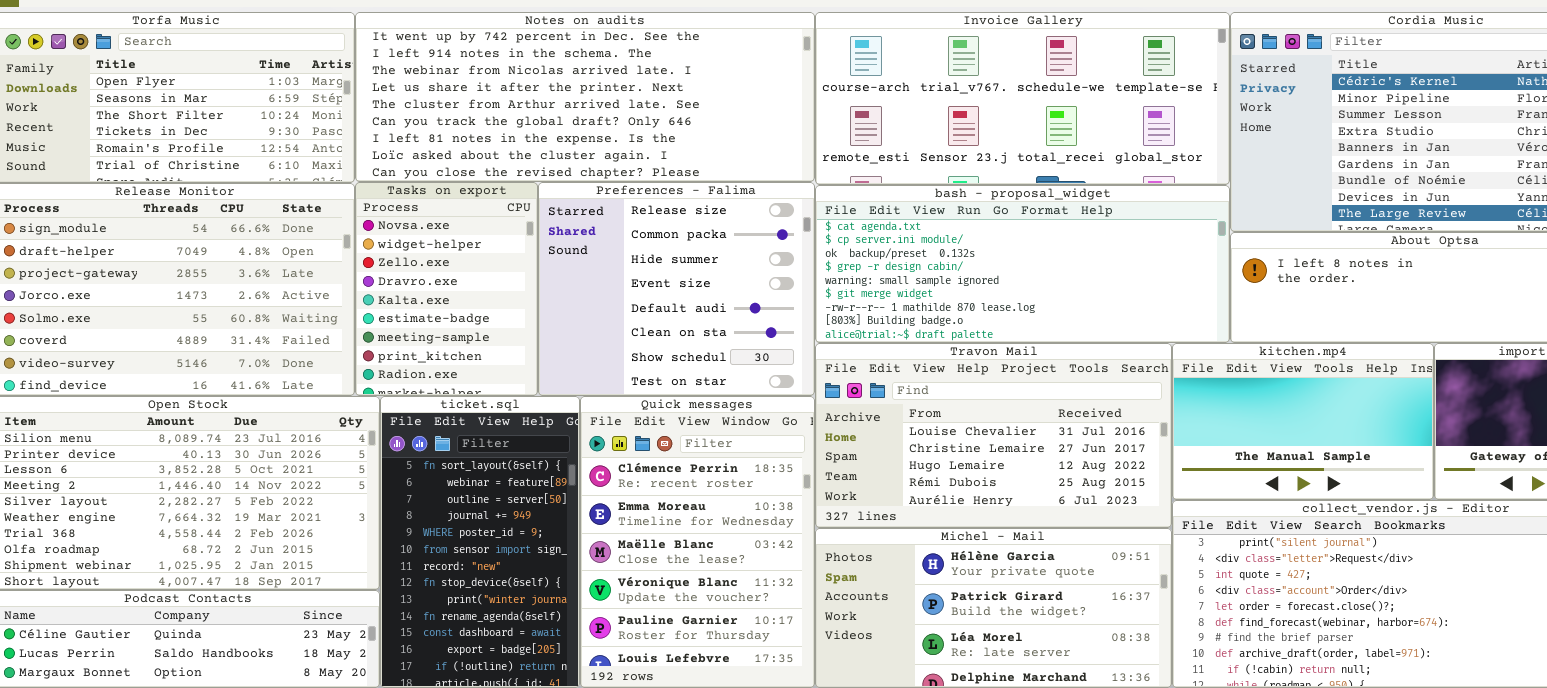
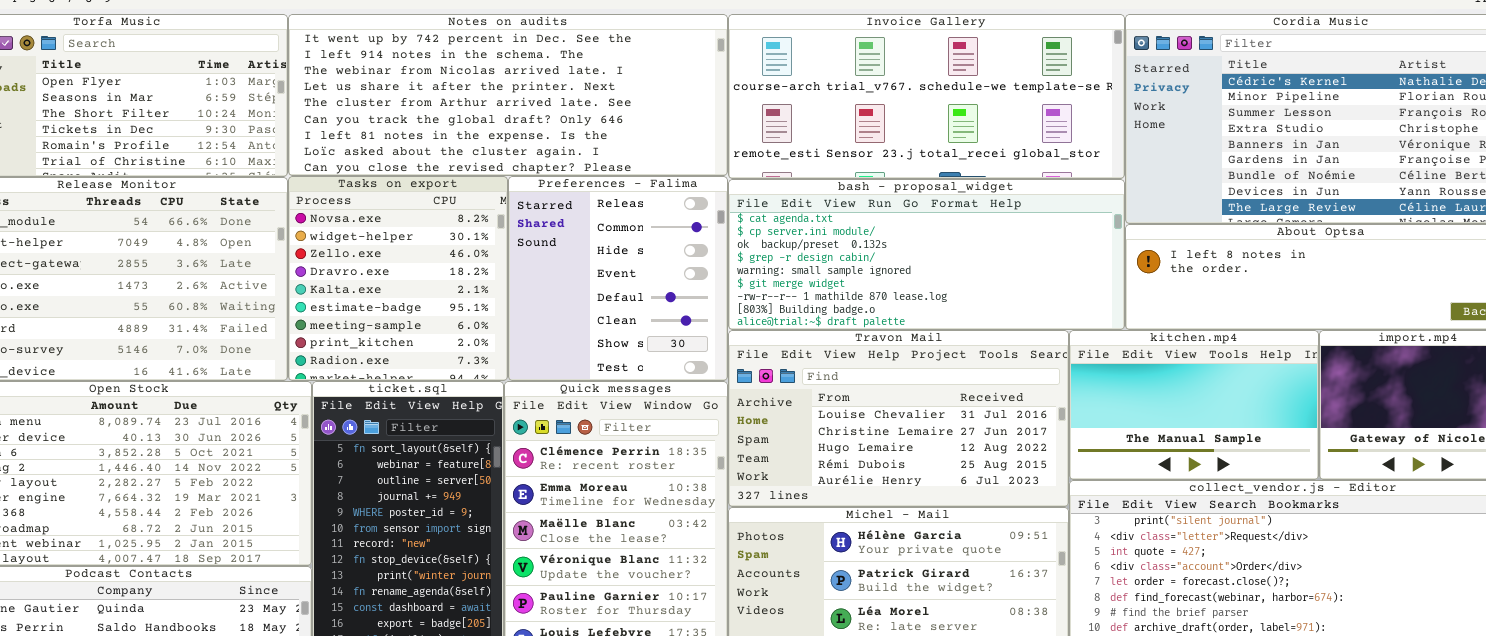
Tasks on export: [355,182,538,396] -> [288,176,508,381], resized
Preferences - Falima: [538,182,815,396] -> [508,176,728,381], resized

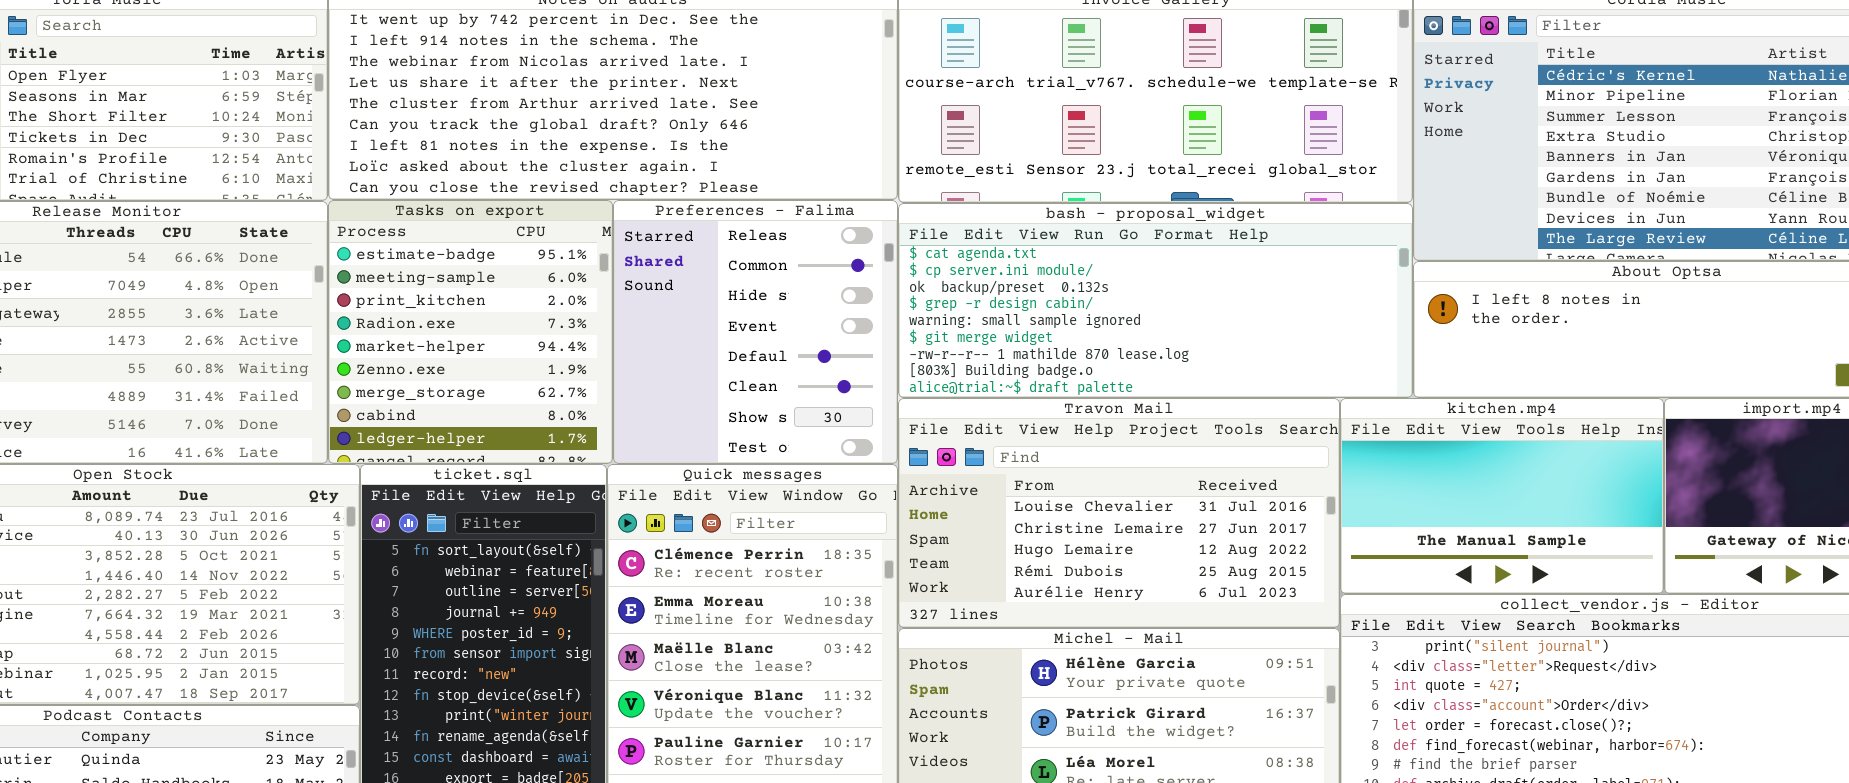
Tasks on export: [288,176,508,381] -> [328,200,613,464], scrolled down 5 rows

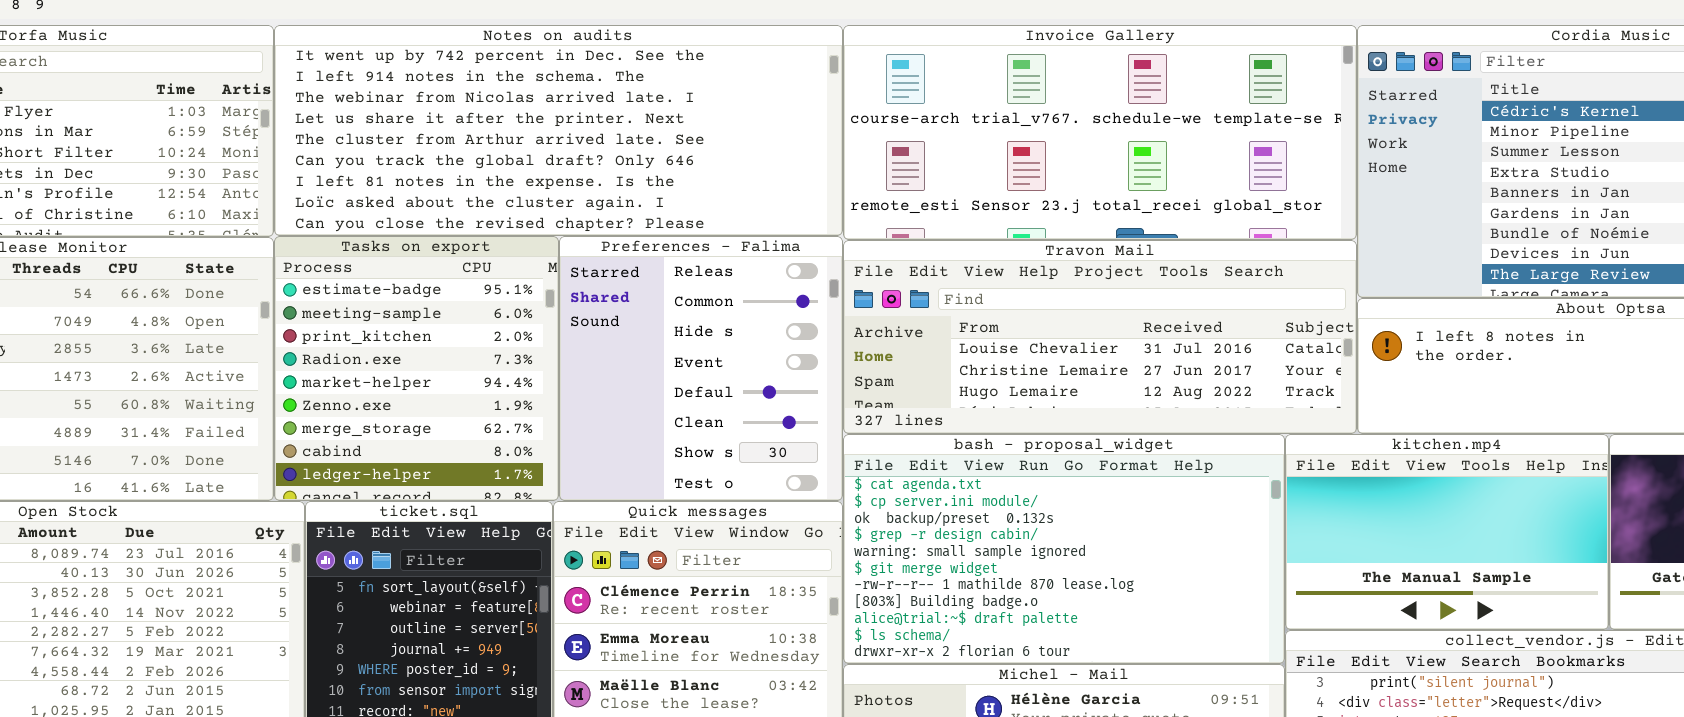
bash - proposal_widget: [898,203,1413,398] -> [843,434,1285,664], moved, resized
Travon Mail: [898,398,1340,628] -> [843,240,1357,434], moved, resized

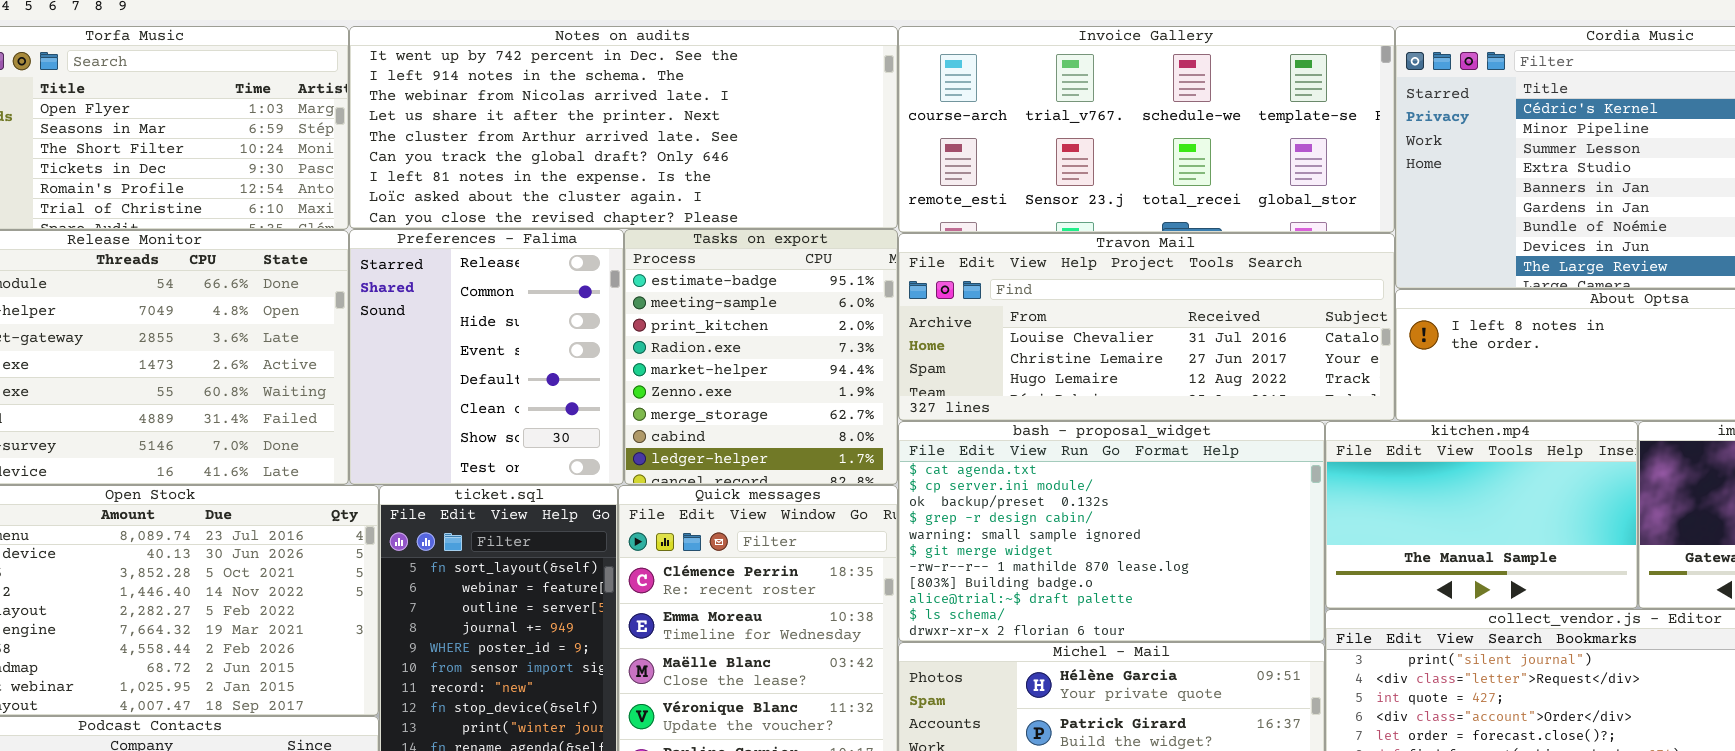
Tasks on export: [274,236,559,501] -> [624,229,898,485], moved
Preferences - Falima: [559,236,843,501] -> [349,229,624,485], moved

